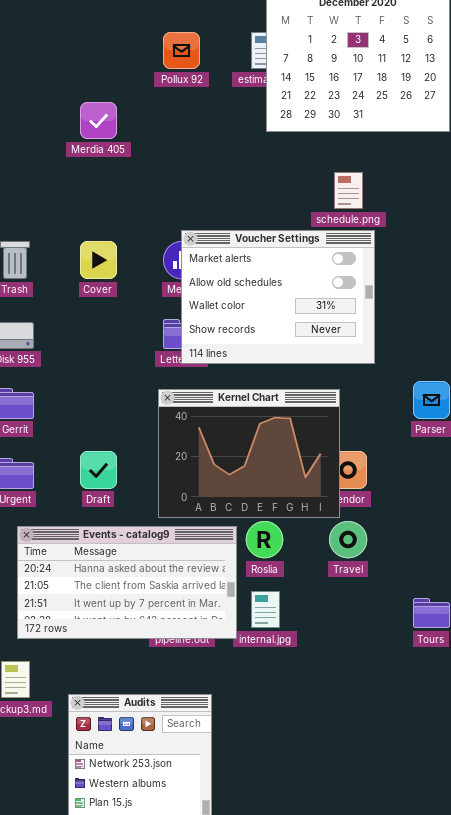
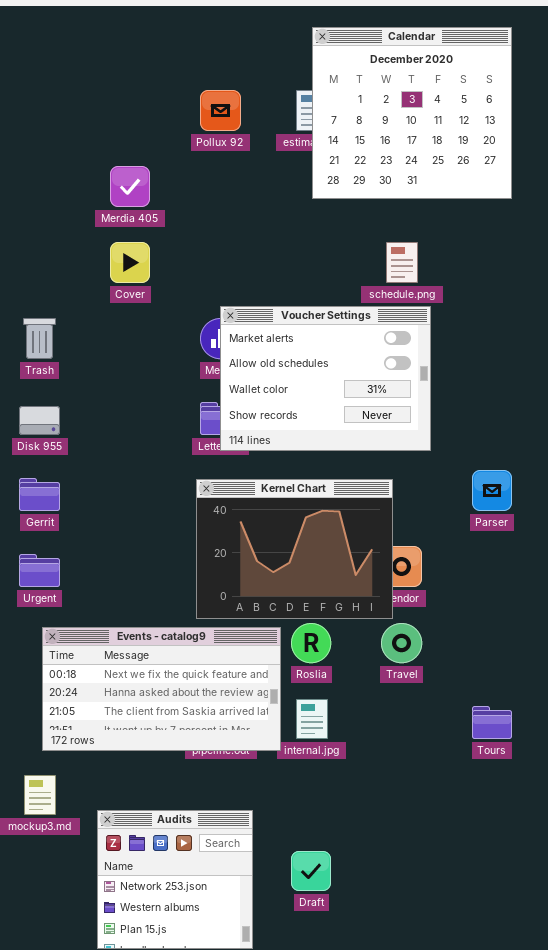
Cover: [80,241,117,279] -> [110,242,150,283], moved
Draft: [80,451,117,489] -> [291,851,331,891], moved
Events - catalog9: [17,526,237,639] -> [42,627,281,751], scrolled up 1 row

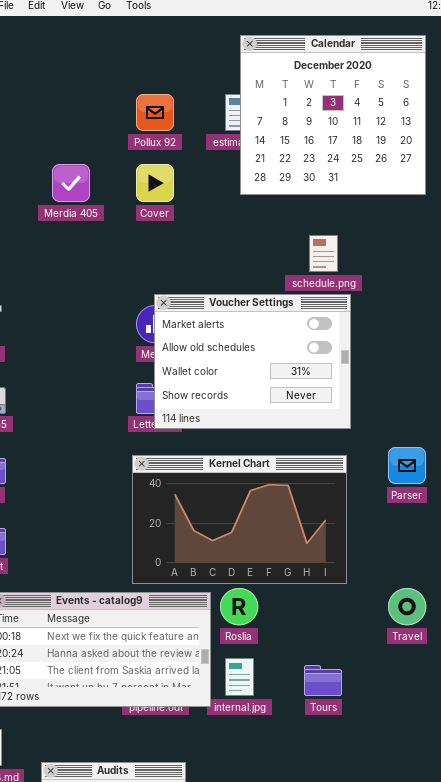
Cover: [110,242,150,283] -> [136,164,174,202], moved
Kernel Chart: [196,479,393,619] -> [132,455,347,584], resized
Travel: [381,623,422,663] -> [388,588,426,625], moved
Tours: [472,706,512,739] -> [304,665,342,696], moved

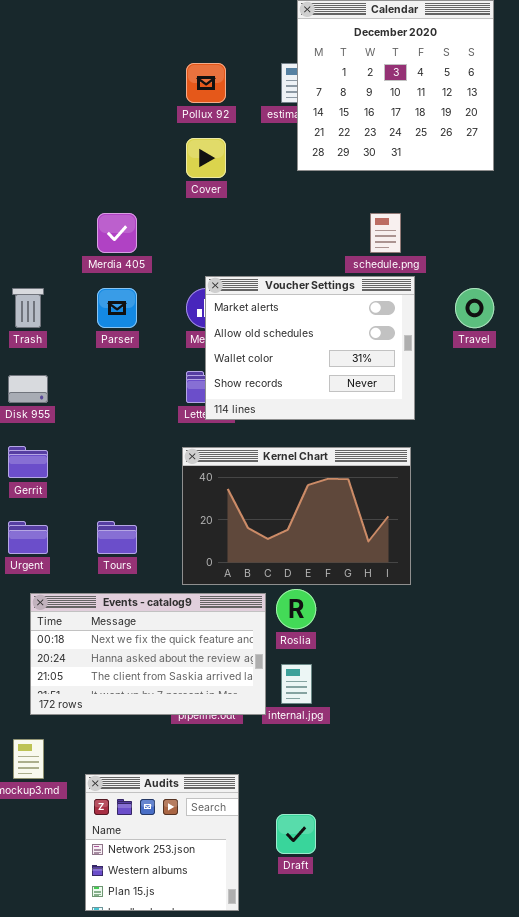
Merdia 405: [52,164,90,202] -> [97,213,137,253], moved
Parser: [388,447,426,484] -> [97,288,137,328], moved
Travel: [388,588,426,625] -> [455,288,494,328], moved
Tours: [304,665,342,696] -> [97,521,137,554], moved

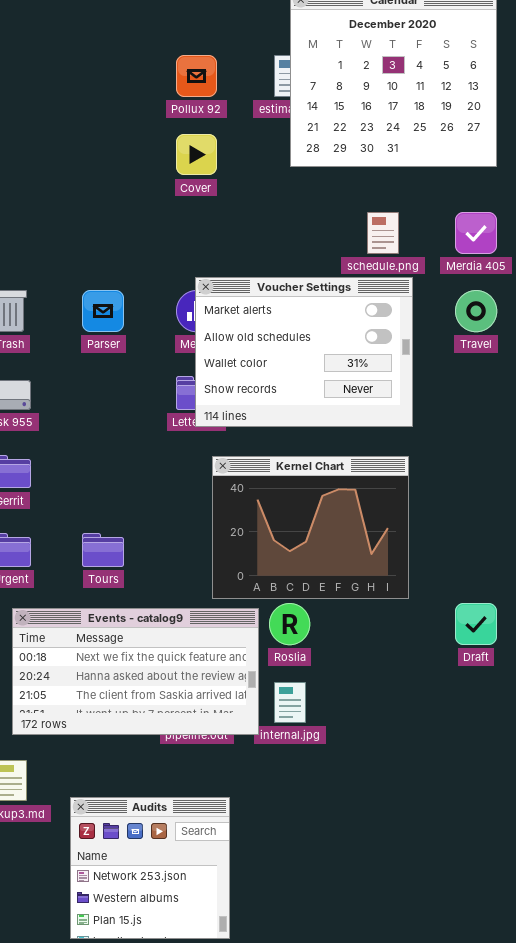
Merdia 405: [97,213,137,253] -> [455,212,497,254], moved
Kernel Chart: [182,447,411,585] -> [212,456,409,599], resized
Draft: [276,814,316,854] -> [455,603,497,645], moved

